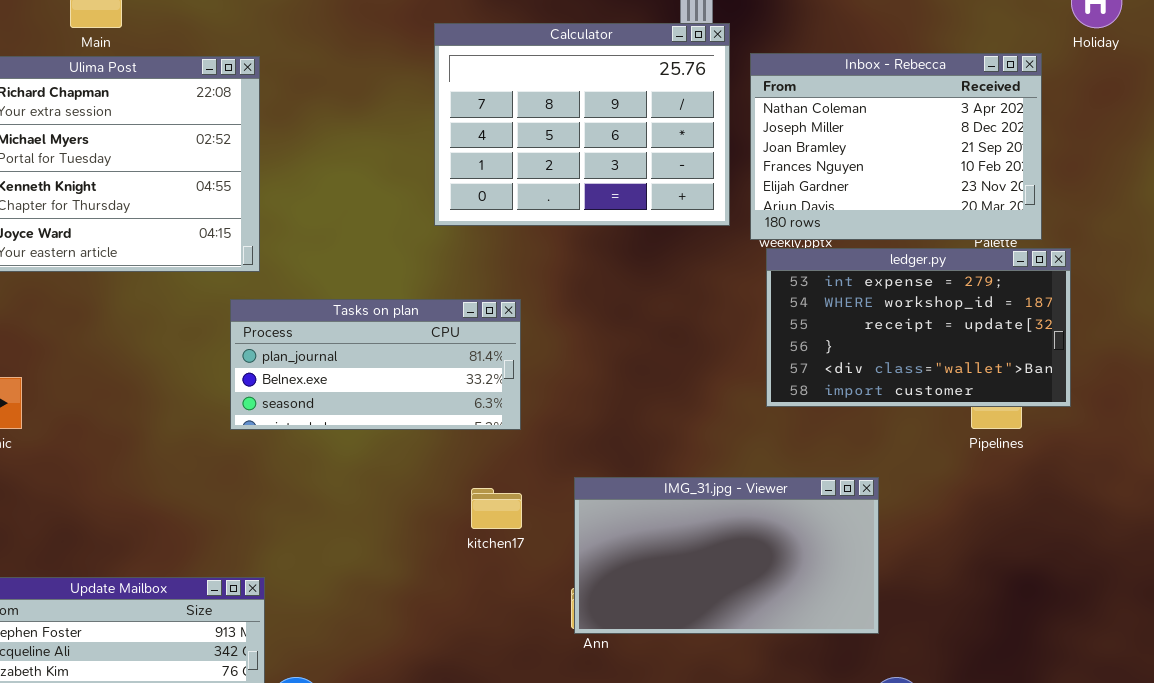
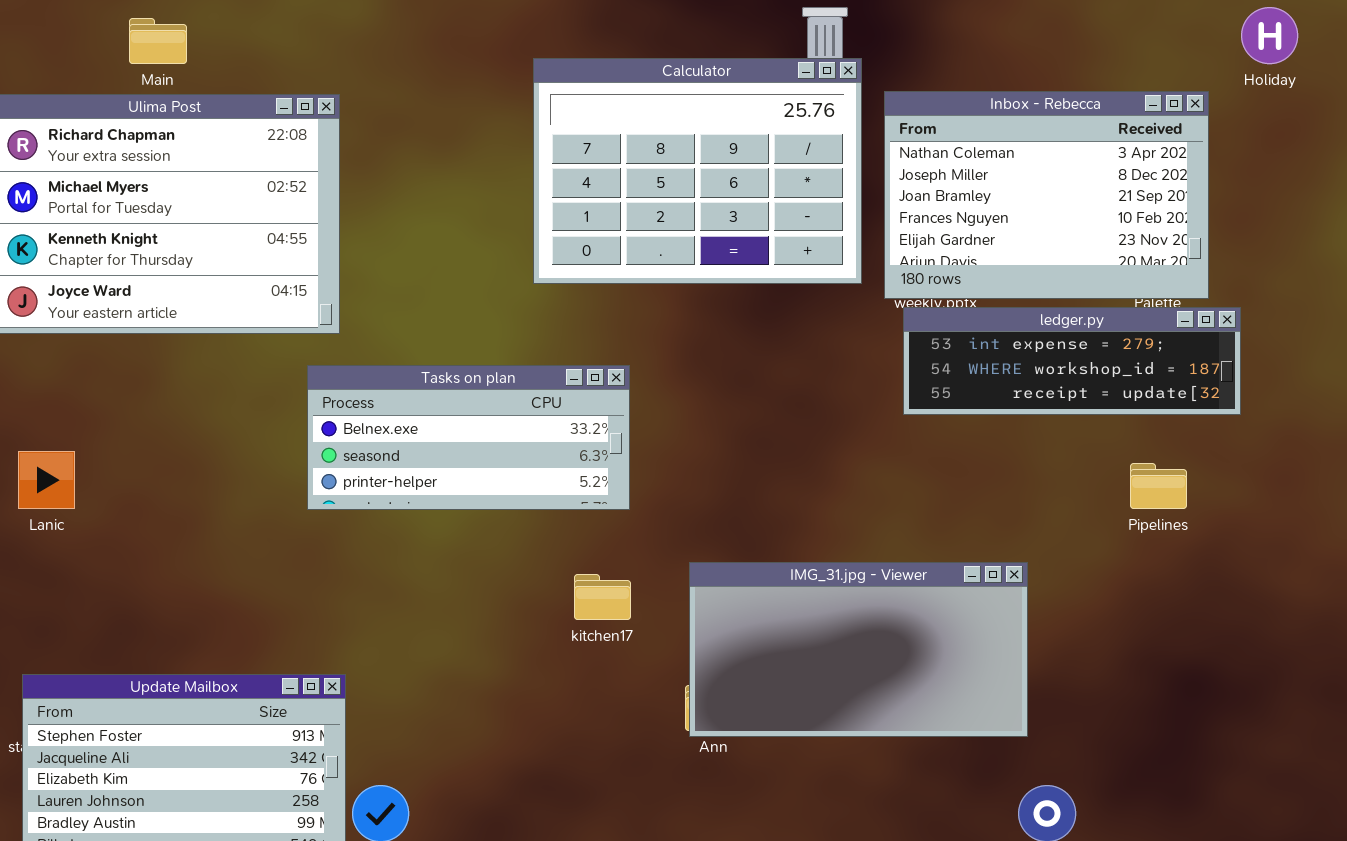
ledger.py: [766,248,1071,407] -> [903,307,1241,415], resized
Tasks on plan: [230,299,521,430] -> [307,365,630,510], scrolled down 1 row

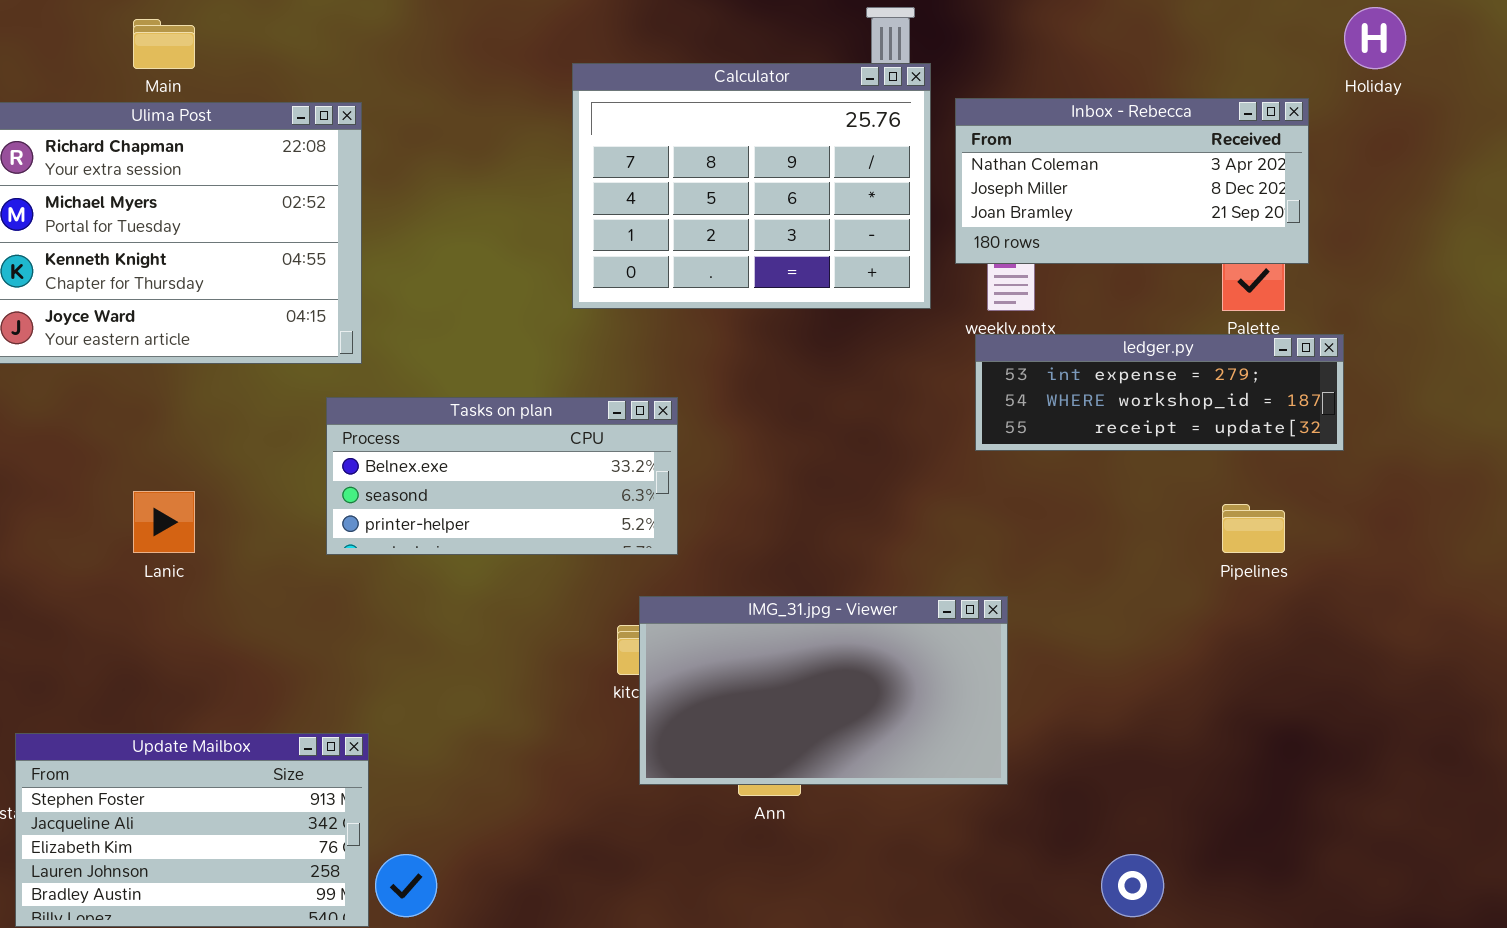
Inbox - Rebecca: [884,91,1209,299] -> [955,98,1309,264], resized
Lanic: [18,451,75,509] -> [133,491,195,553], moved
IMG_31.jpg - Viewer: [689,562,1028,737] -> [639,596,1008,785], moved

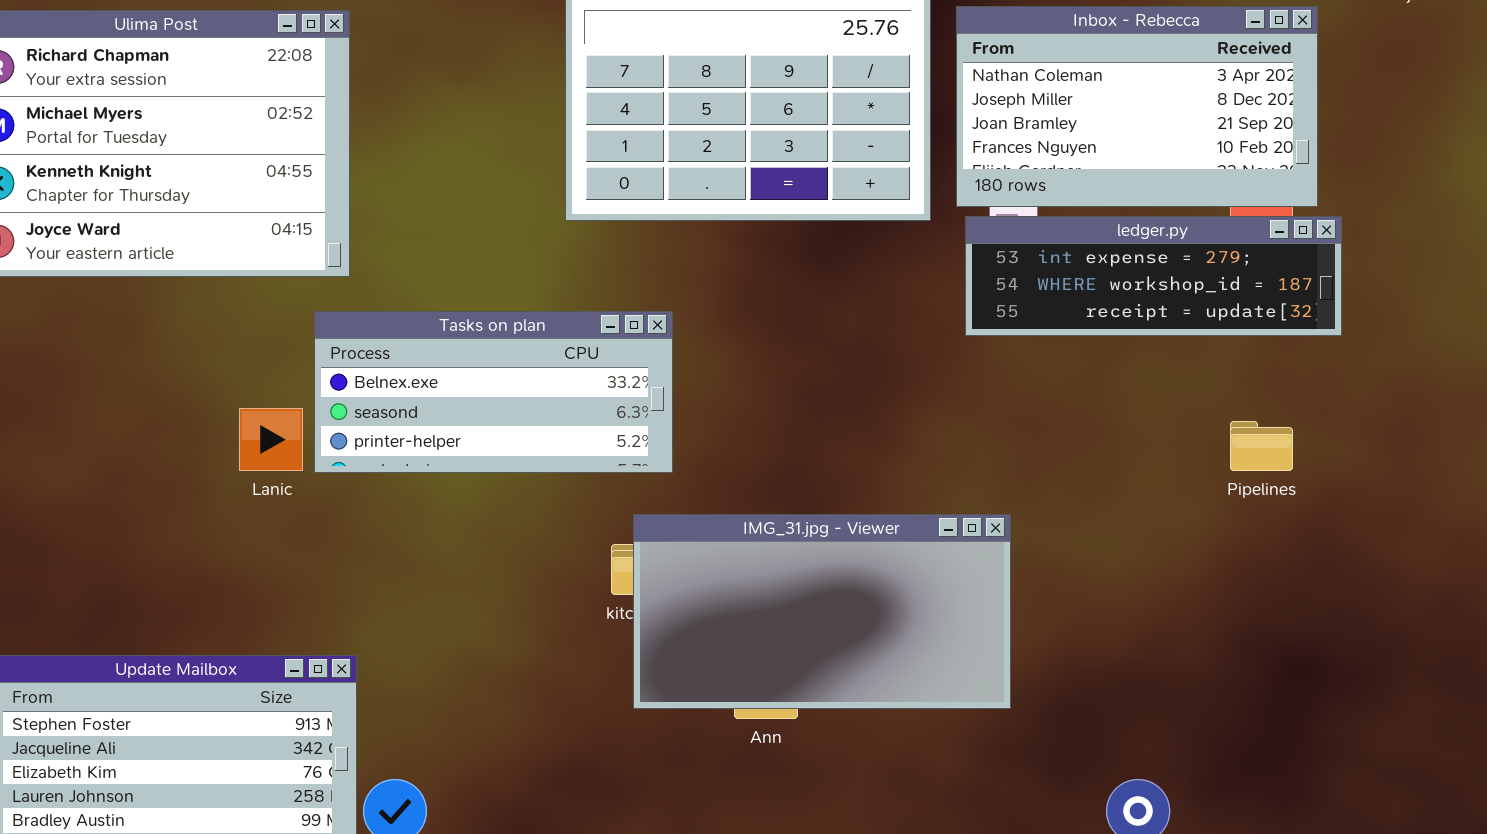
Inbox - Rebecca: [955,98,1309,264] -> [956,6,1318,207], resized
ledger.py: [975,334,1344,451] -> [965,216,1342,336], moved
Lanic: [133,491,195,553] -> [239,408,303,471], moved

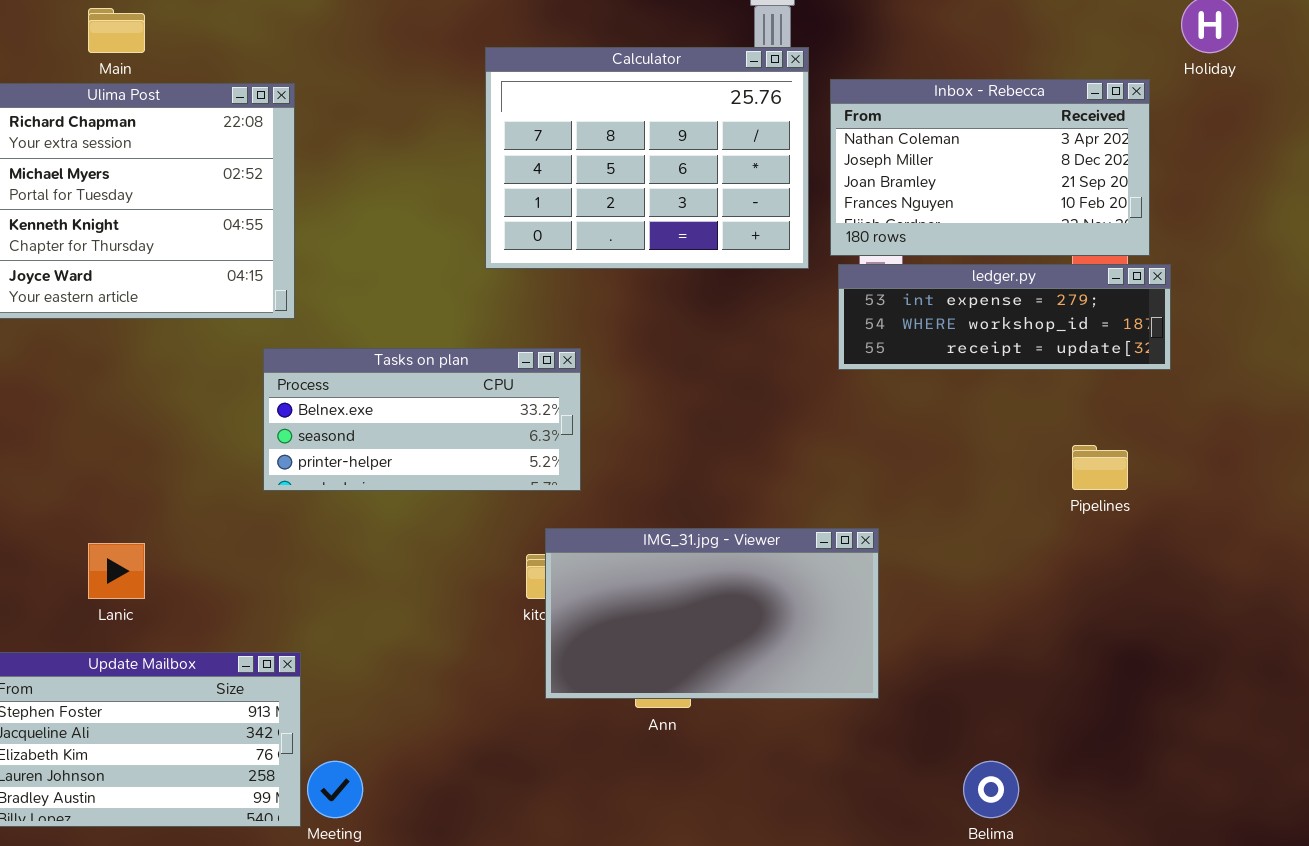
Lanic: [239,408,303,471] -> [88,543,145,599], moved

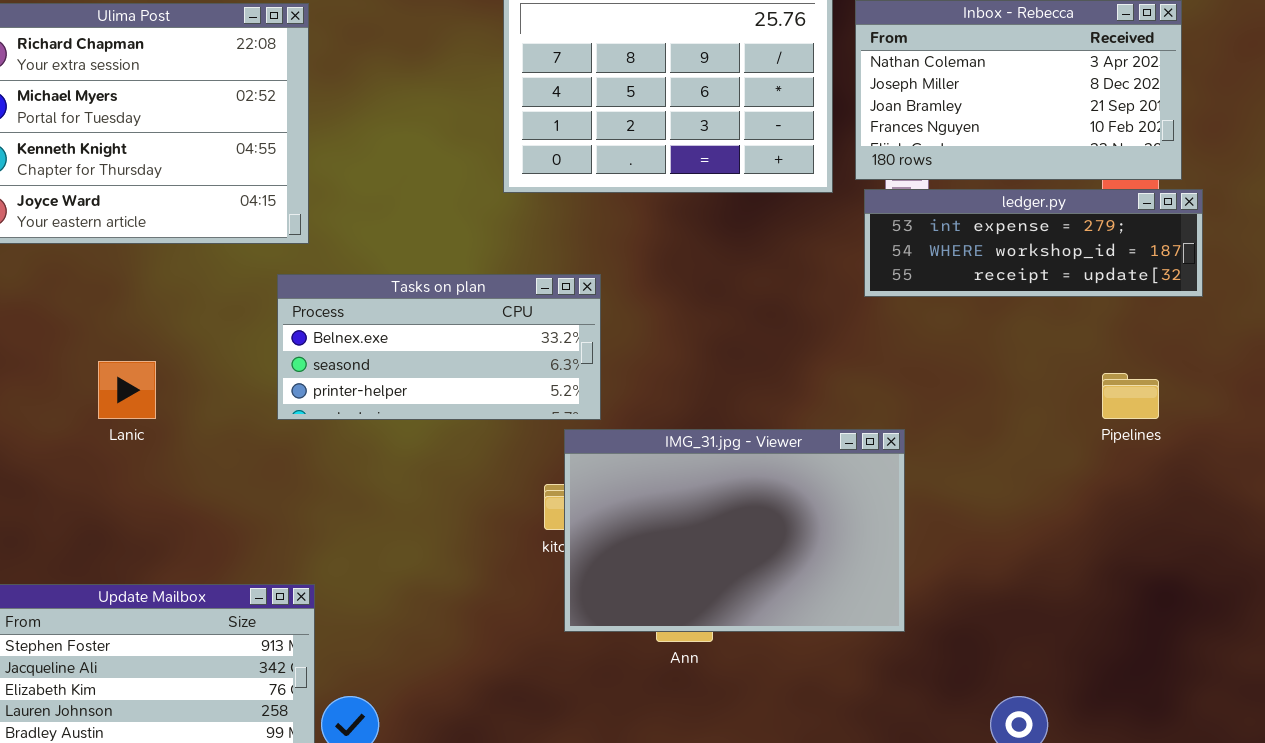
IMG_31.jpg - Viewer: [545,528,879,699] -> [564,429,905,632], resized
Lanic: [88,543,145,599] -> [98,361,156,419], moved

